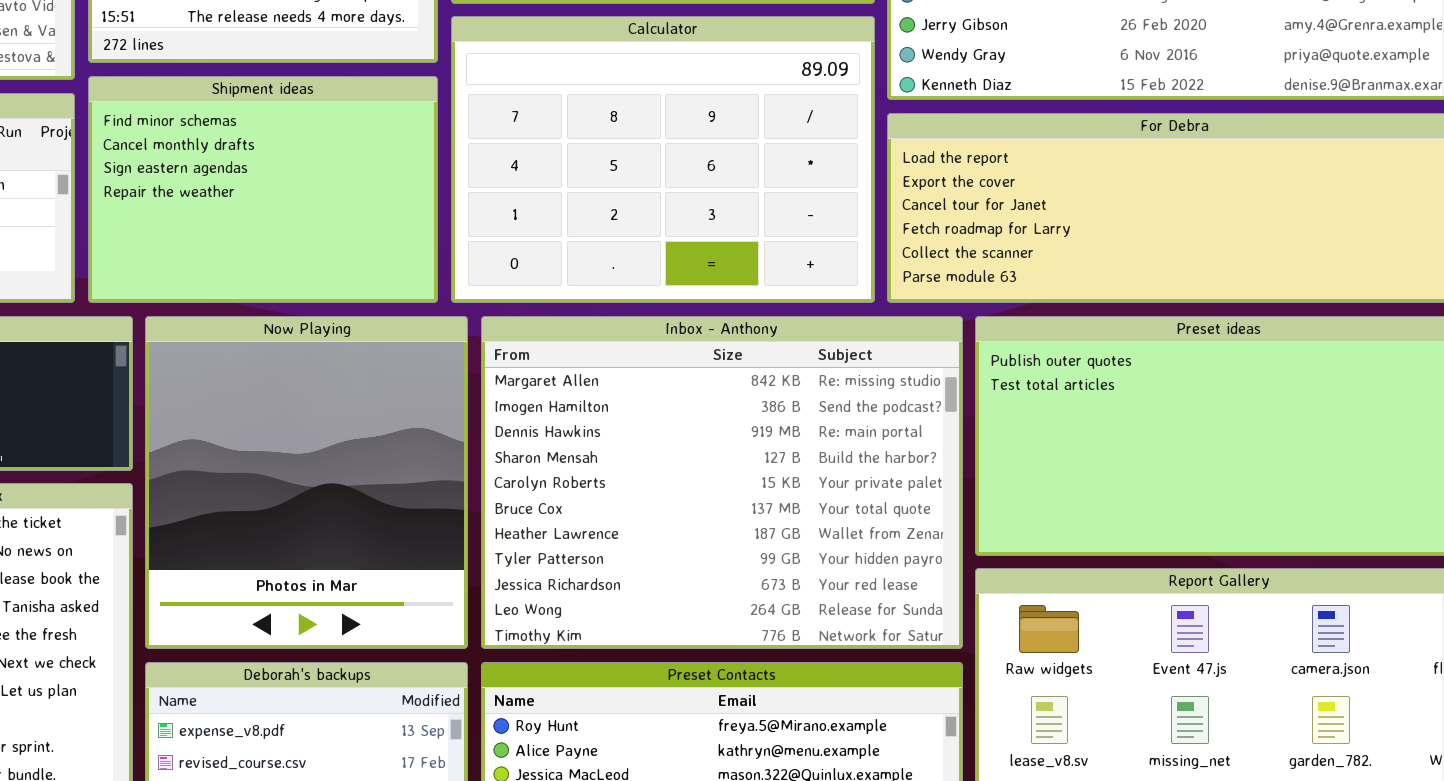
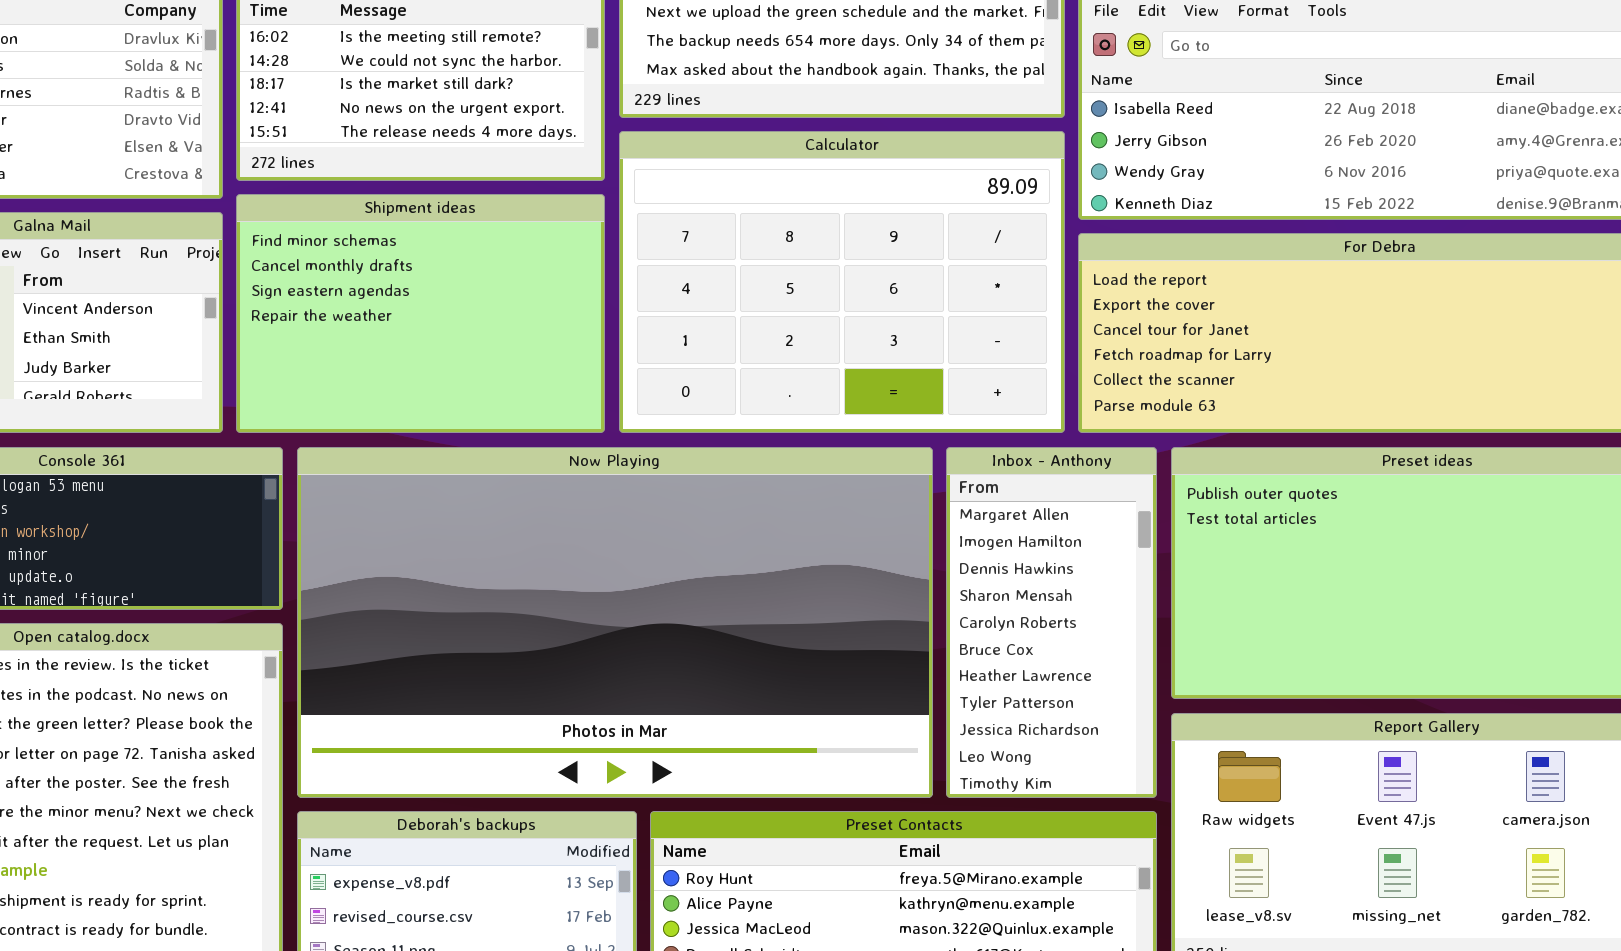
Now Playing: [145,316,468,649] -> [297,447,933,798], resized
Inbox - Anthony: [481,316,963,649] -> [946,447,1157,798], resized

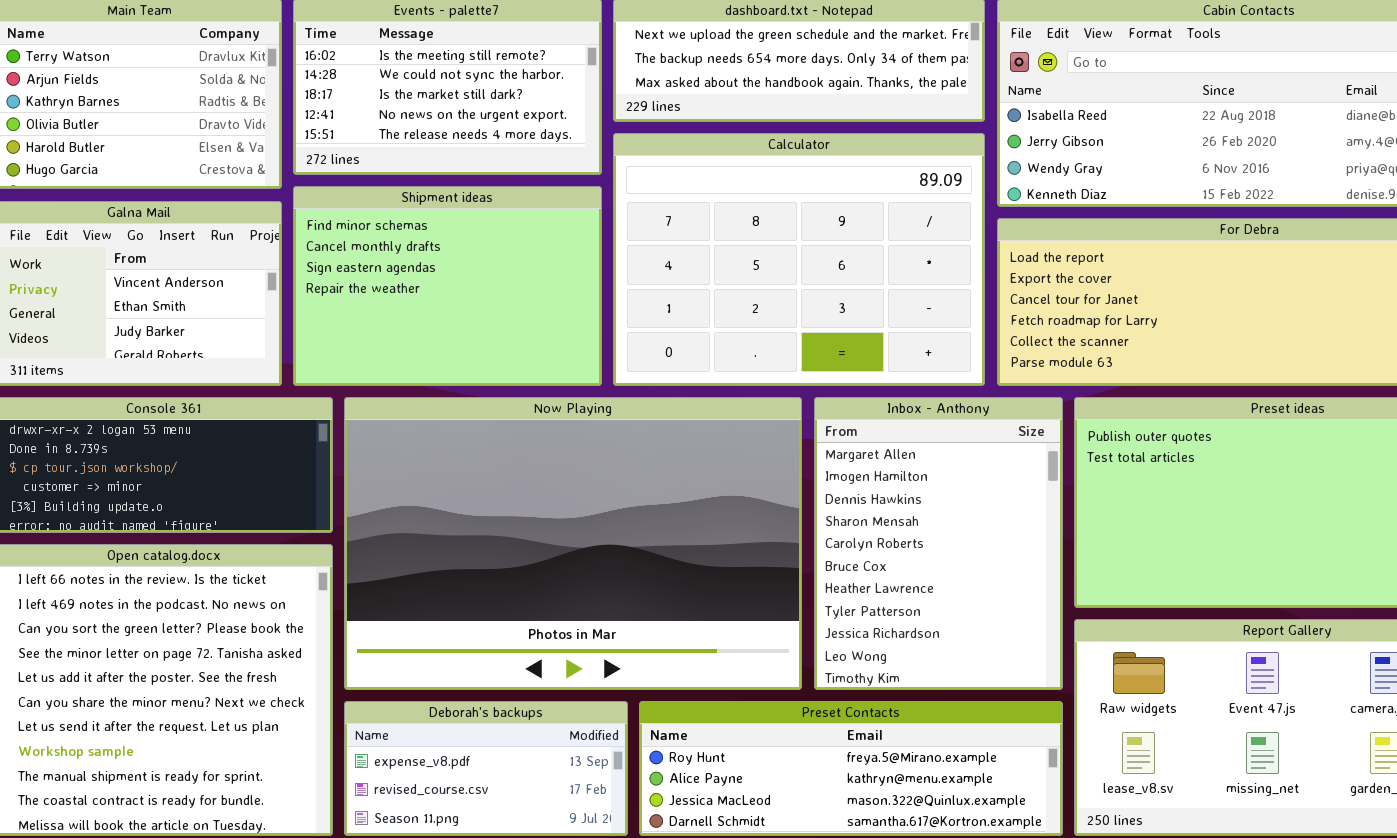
Now Playing: [297,447,933,798] -> [344,397,802,690], resized
Inbox - Anthony: [946,447,1157,798] -> [814,397,1063,690], resized

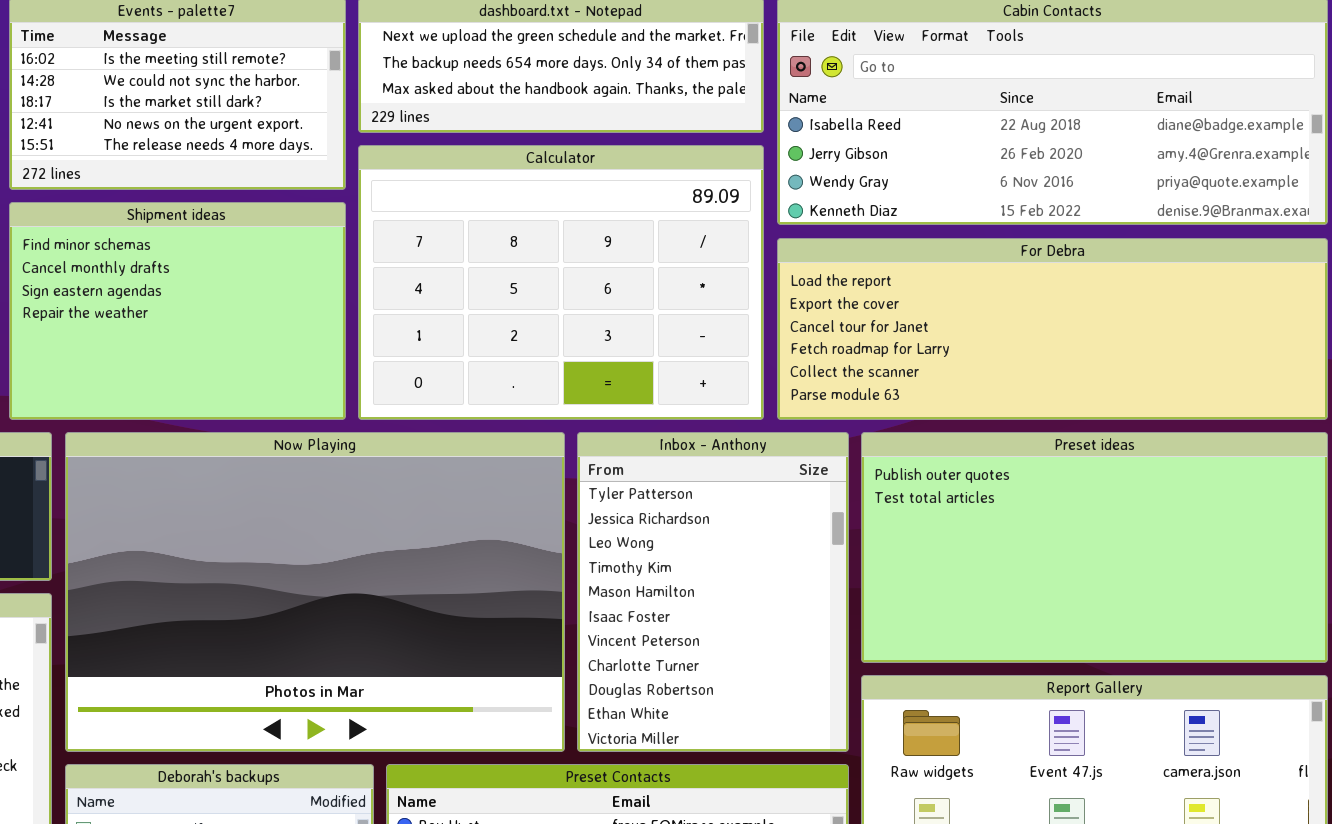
Inbox - Anthony: [814,397,1063,690] -> [577,432,849,752], scrolled down 7 rows

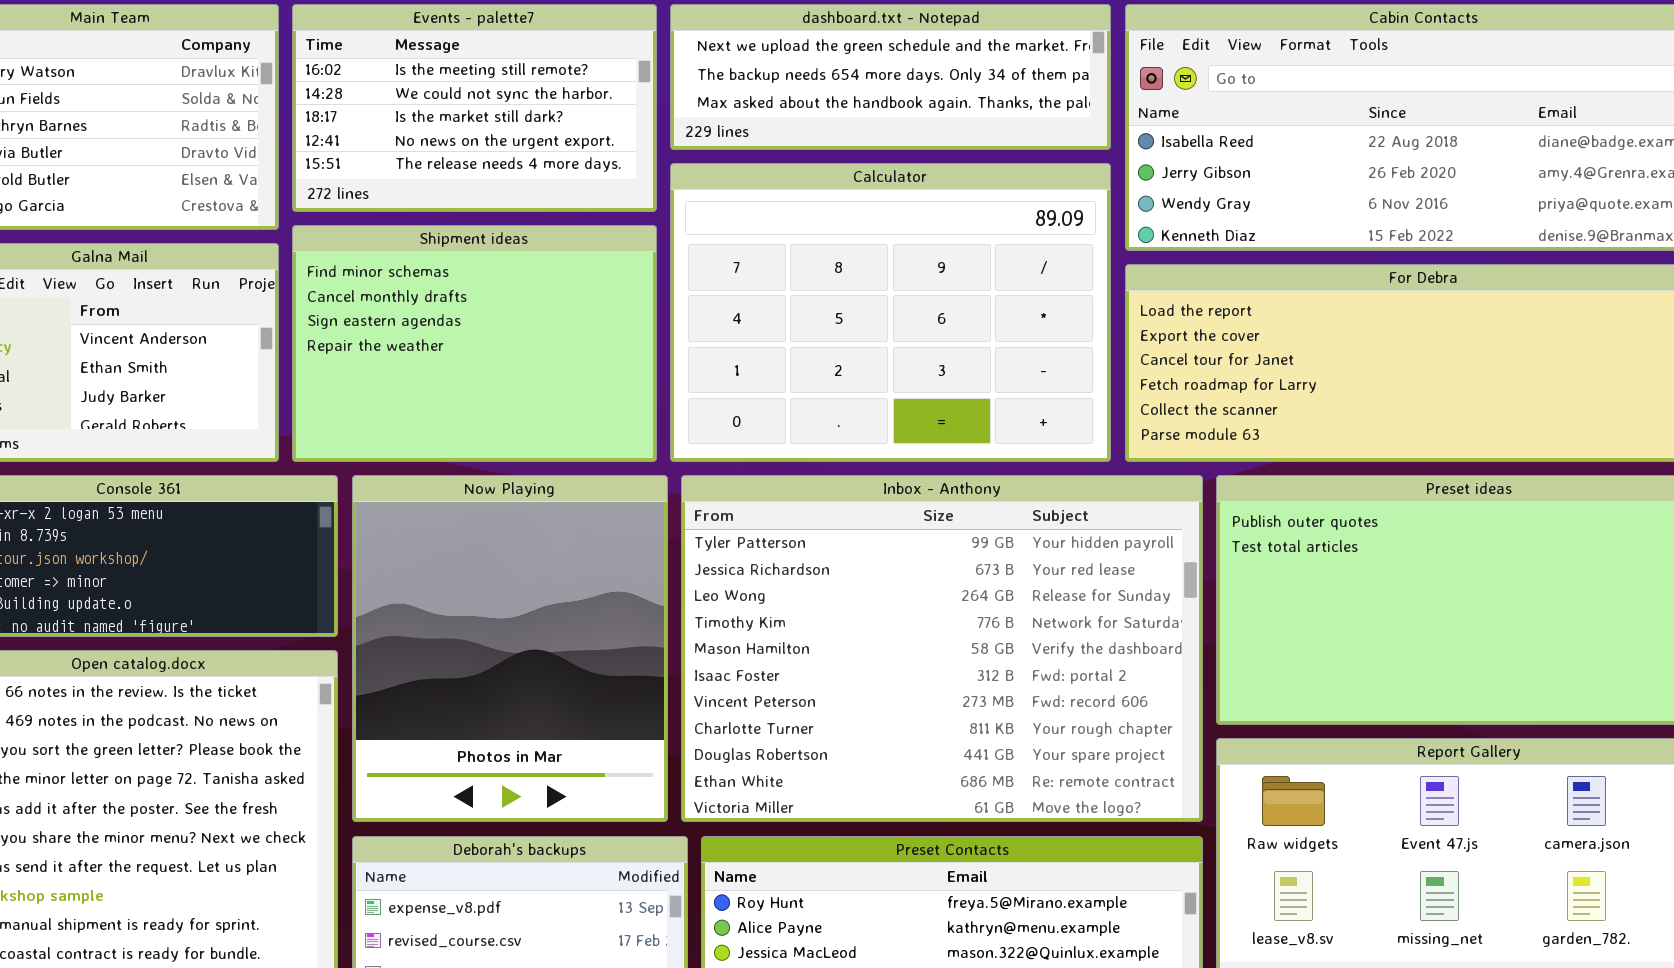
Now Playing: [65,432,565,752] -> [352,475,668,822], resized
Inbox - Anthony: [577,432,849,752] -> [681,475,1203,822], resized

